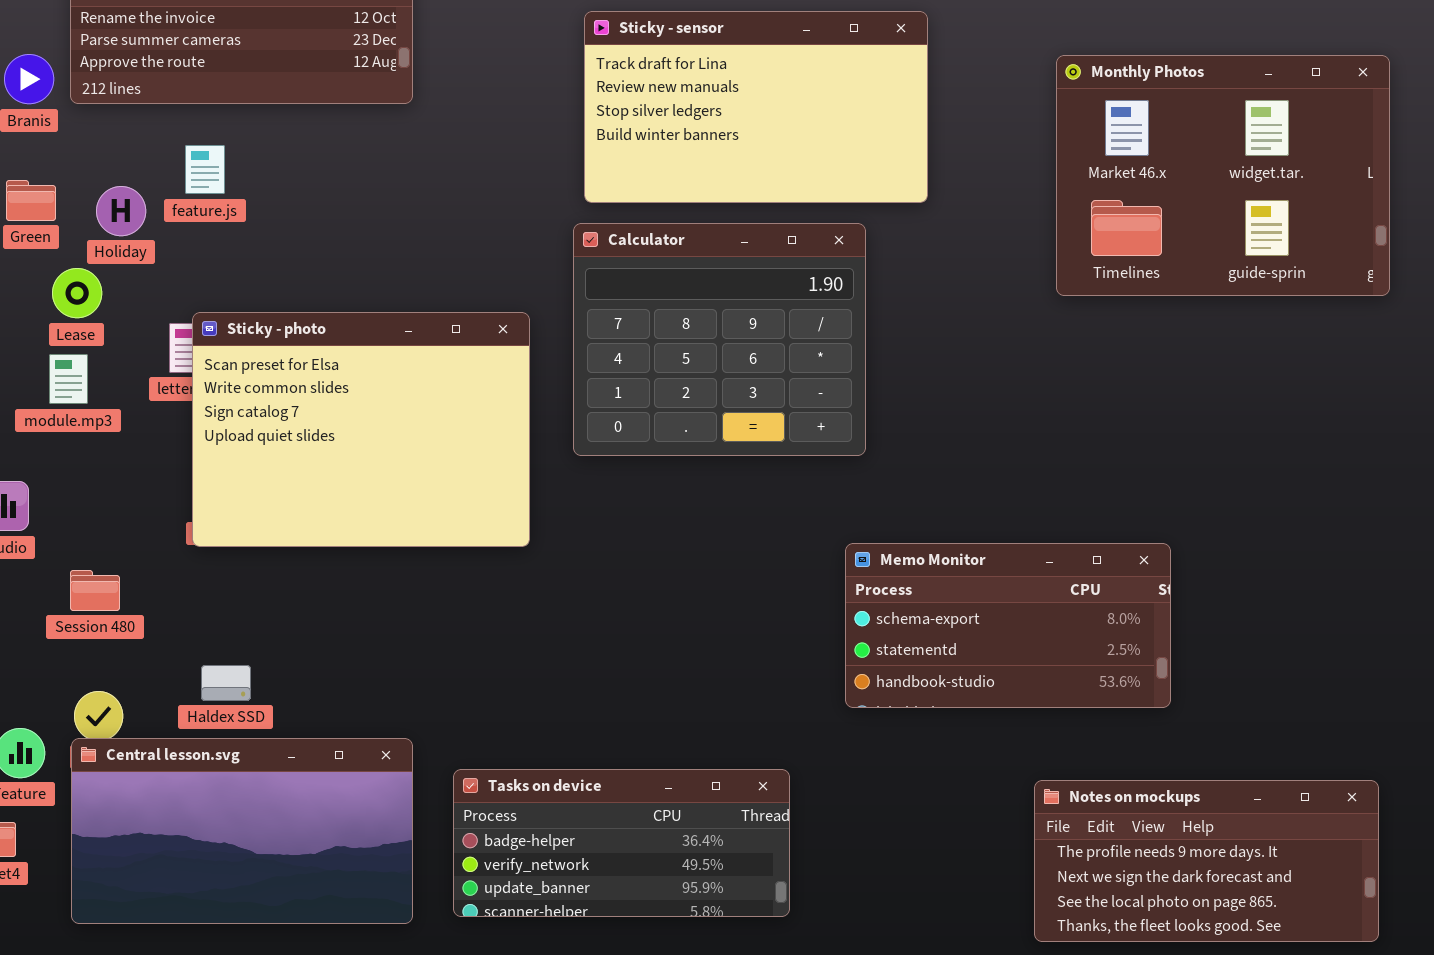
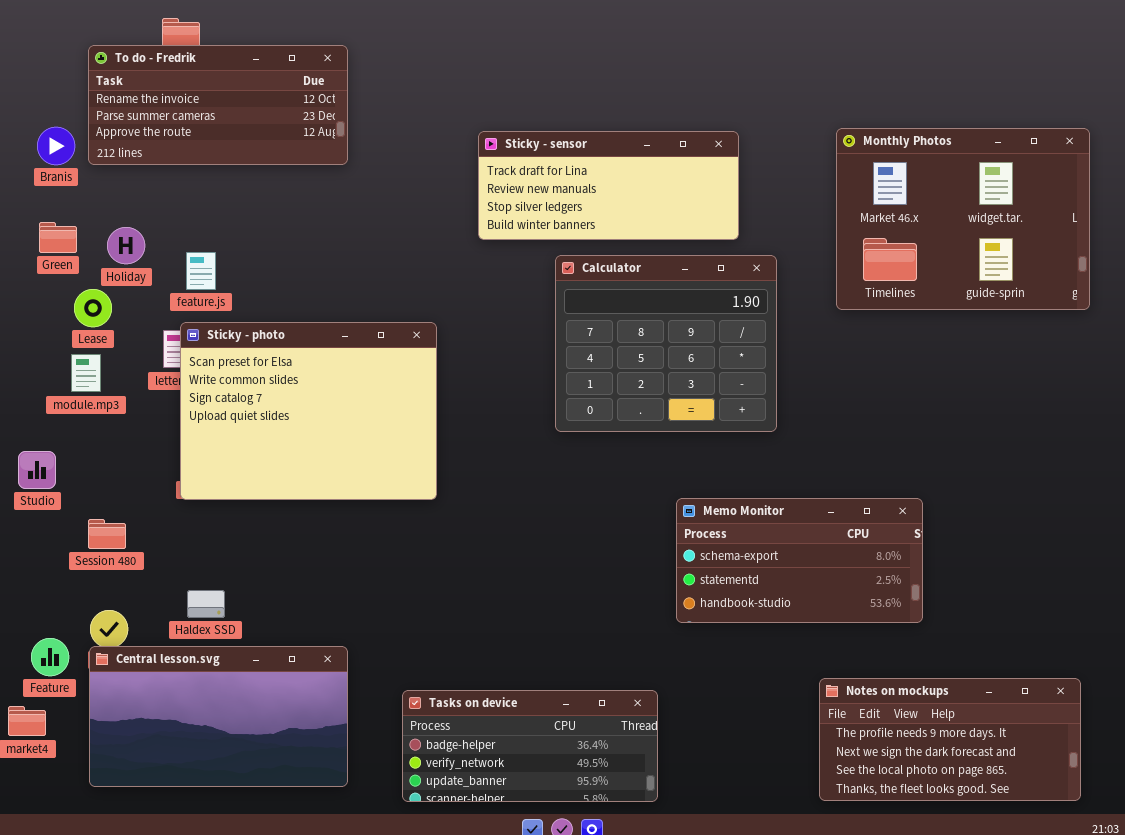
Sticky - sensor: [584,11,928,203] -> [478,131,739,240], resized
feature.js: [185,145,225,194] -> [186,252,216,290], moved
Calculator: [573,223,866,456] -> [555,255,777,432], moved
Tasks on device: [453,769,790,917] -> [402,690,658,802], moved

